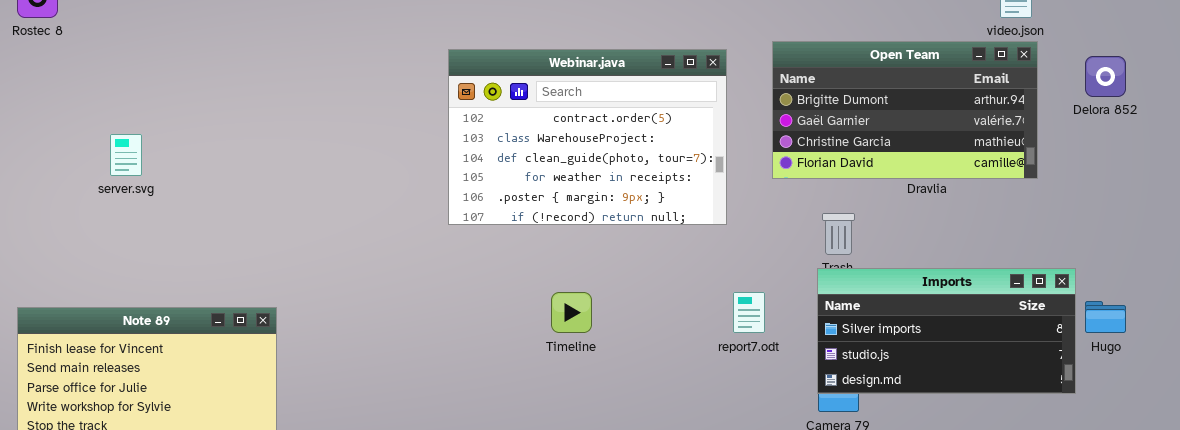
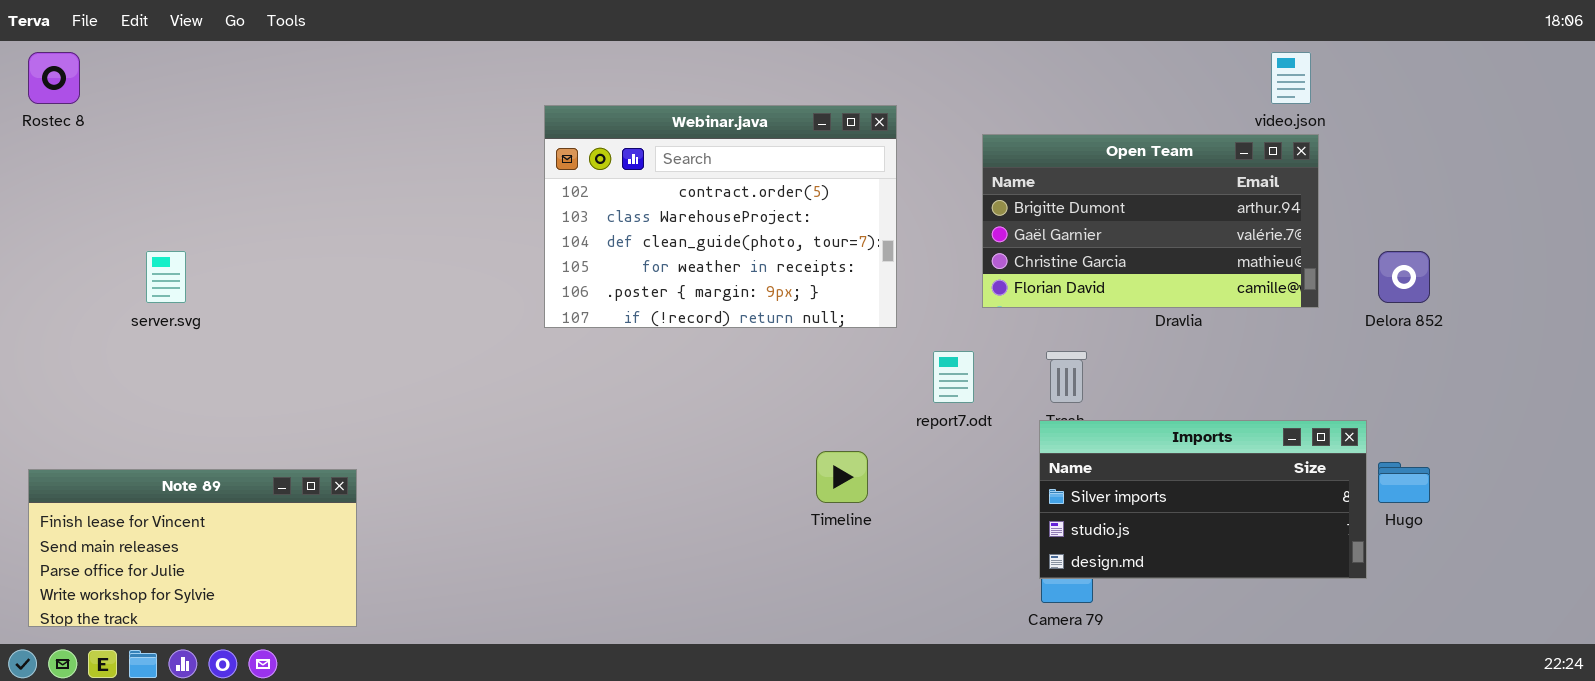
Webinar.java: [448,49,727,225] -> [544,105,897,328], moved
Delora 852: [1085,56,1126,97] -> [1378,251,1430,303], moved
Timeline: [551,292,592,333] -> [816,451,868,503], moved
report7.odt: [733,292,765,333] -> [933,351,974,403], moved

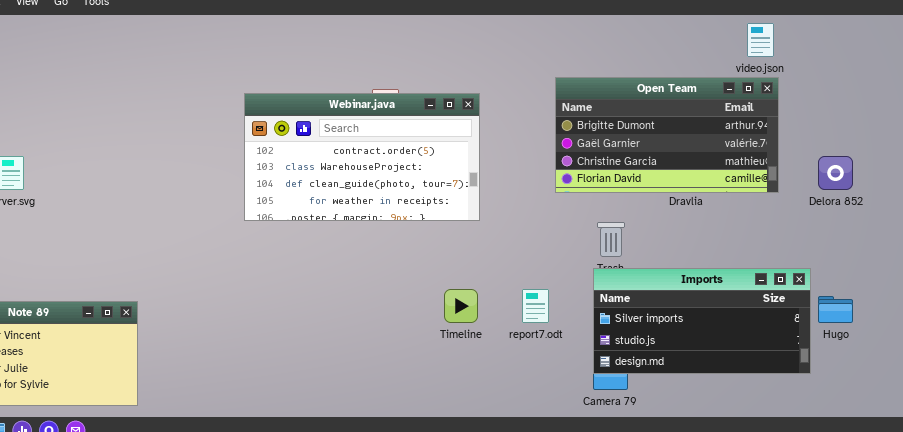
Webinar.java: [544,105,897,328] -> [244,93,480,221], moved, resized
report7.odt: [933,351,974,403] -> [522,289,549,323], moved

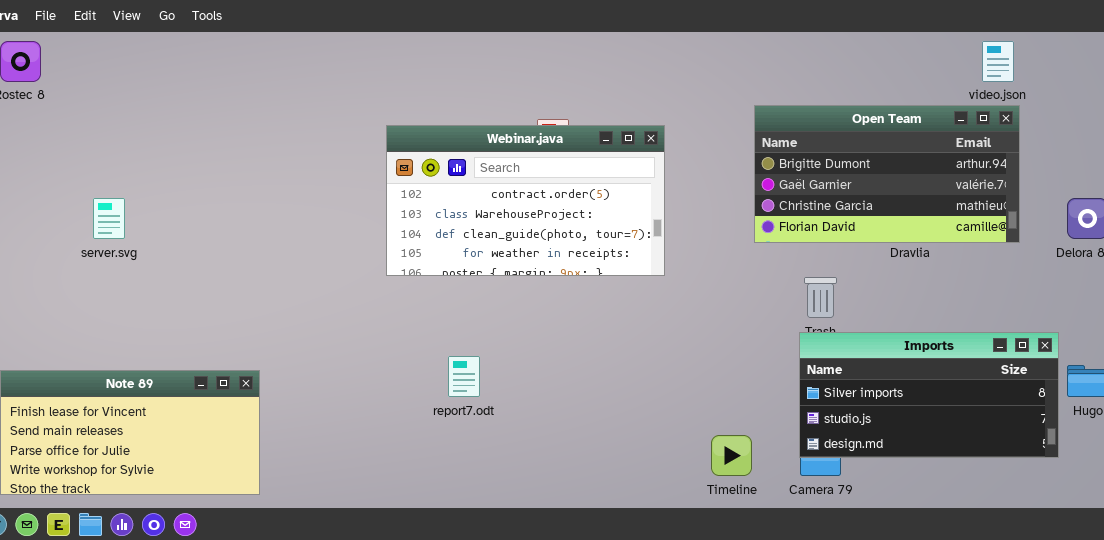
Timeline: [444,289,478,323] -> [711,435,752,476], moved
report7.odt: [522,289,549,323] -> [448,356,480,397], moved

